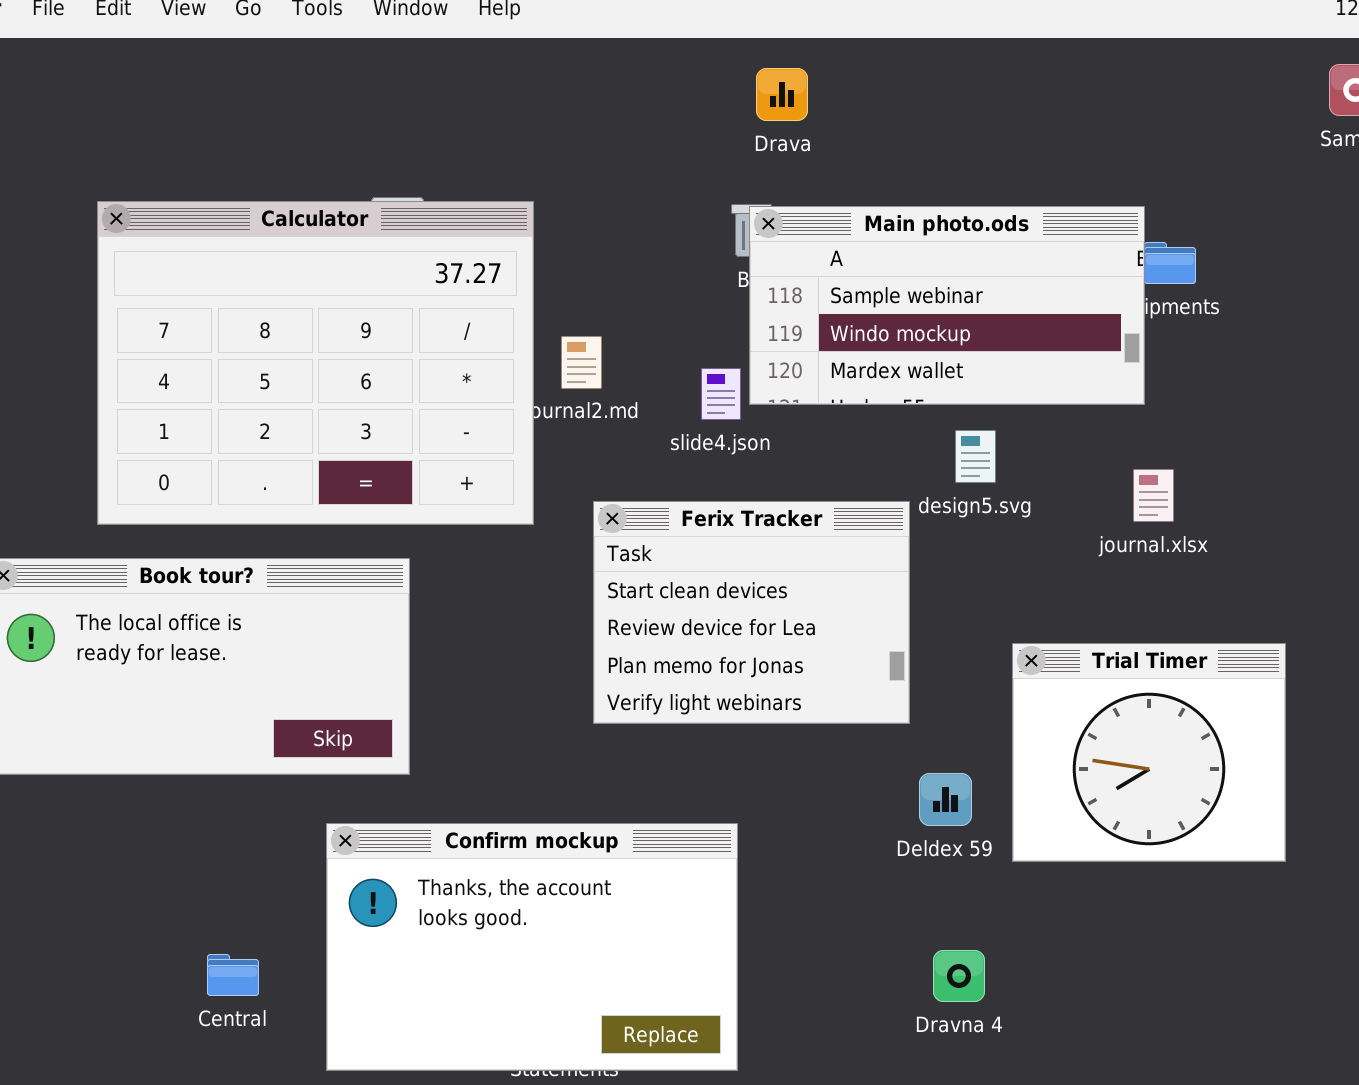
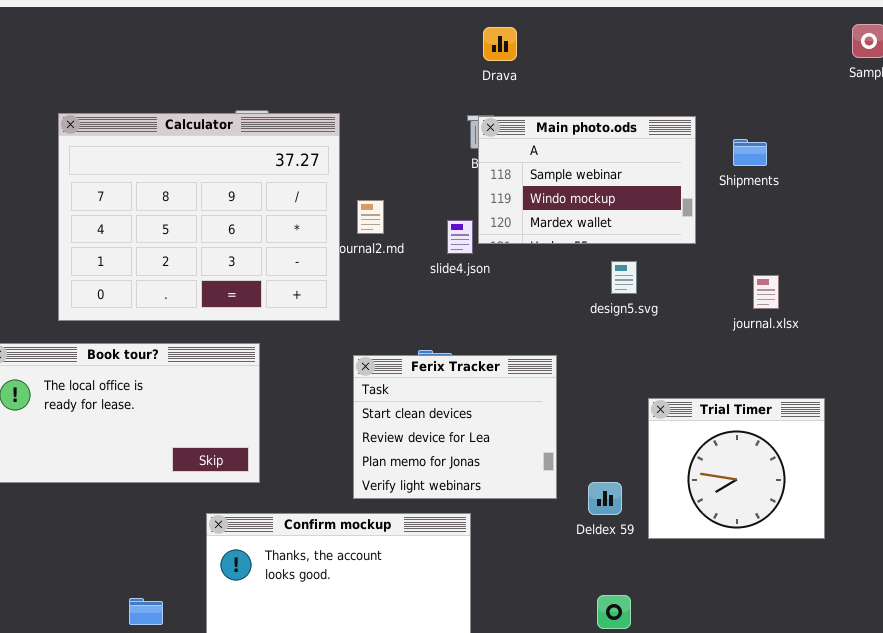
Main photo.ods: [749,206,1145,405] -> [478,116,696,244], resized
journal.xlsx: [1133,469,1174,522] -> [753,275,779,309], moved
Ferix Tracker: [593,501,910,724] -> [353,355,557,499], moved

